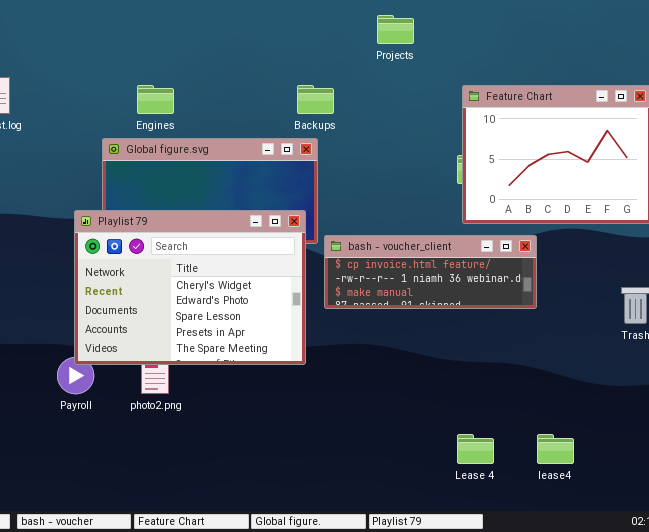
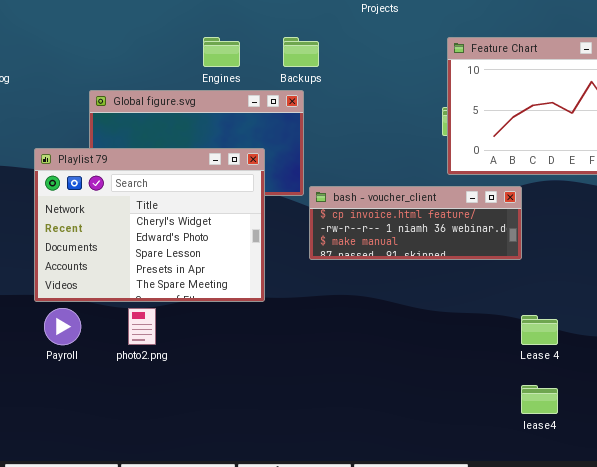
Engines: [137,85,174,114] -> [203,37,240,67], moved
Playlist 79: [74,210,306,365] -> [34,148,265,302], moved
Lease 4: [457,434,494,464] -> [521,315,558,345], moved

